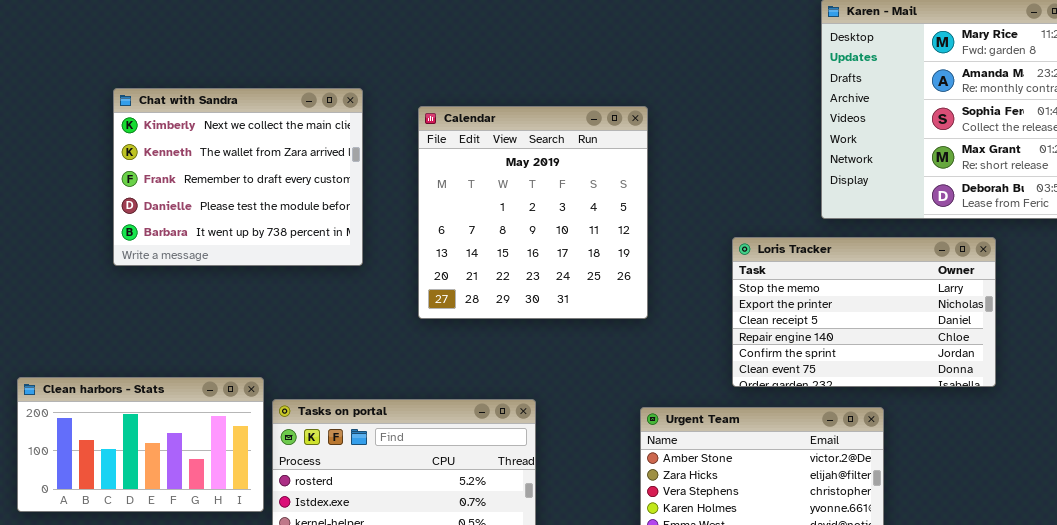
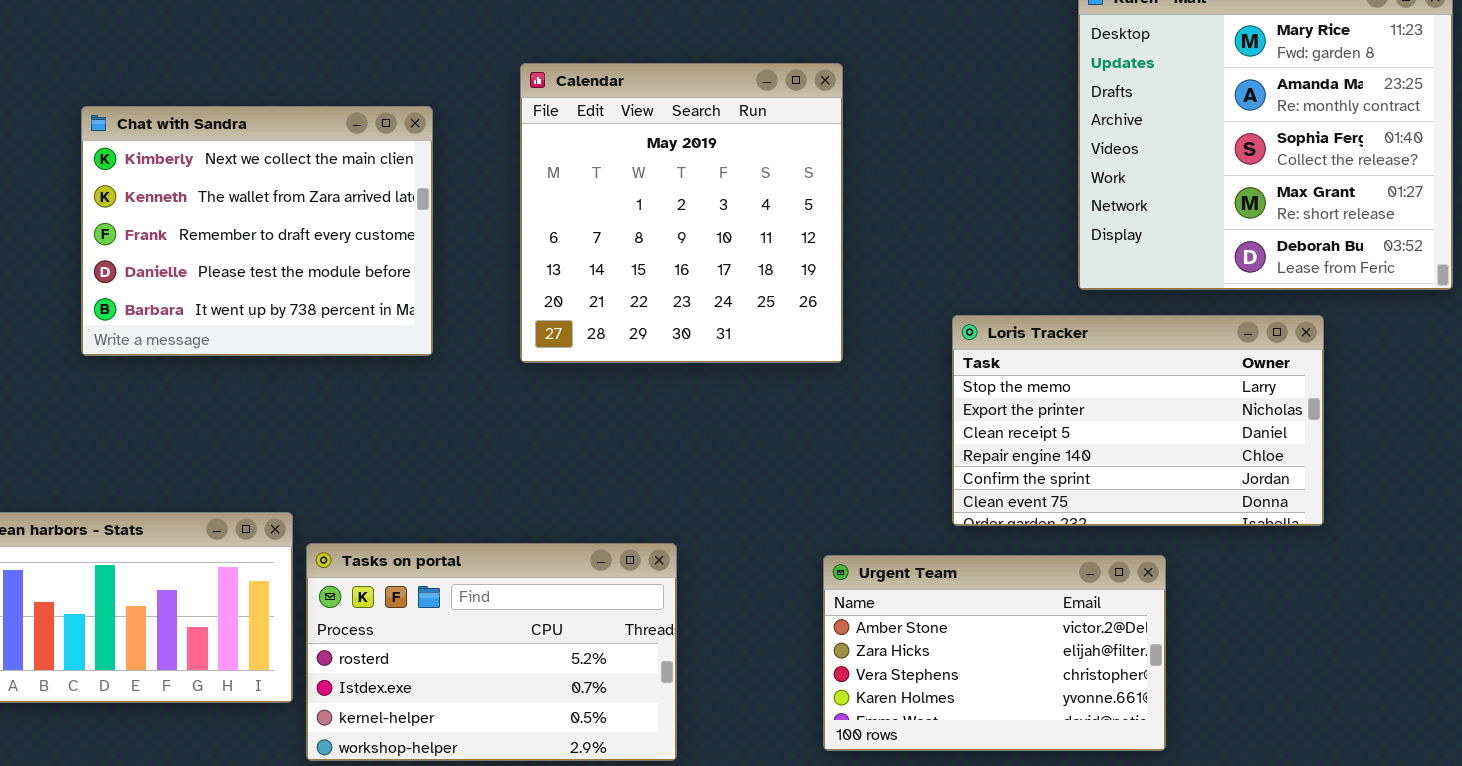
Calendar: [418,106,648,319] -> [520,63,843,363], moved

